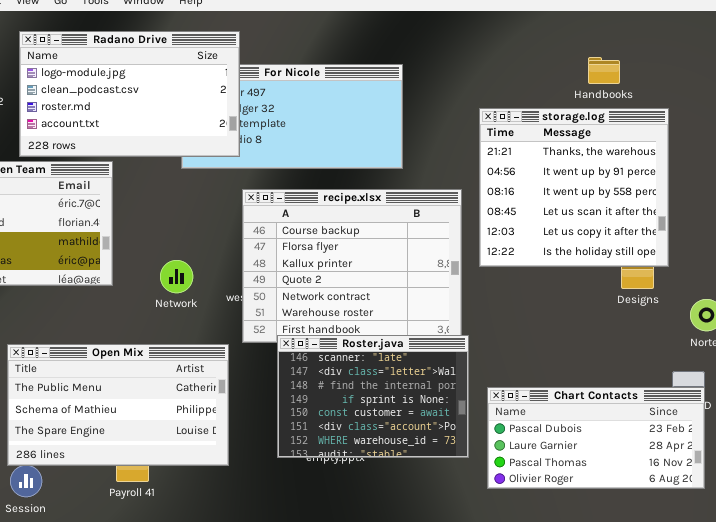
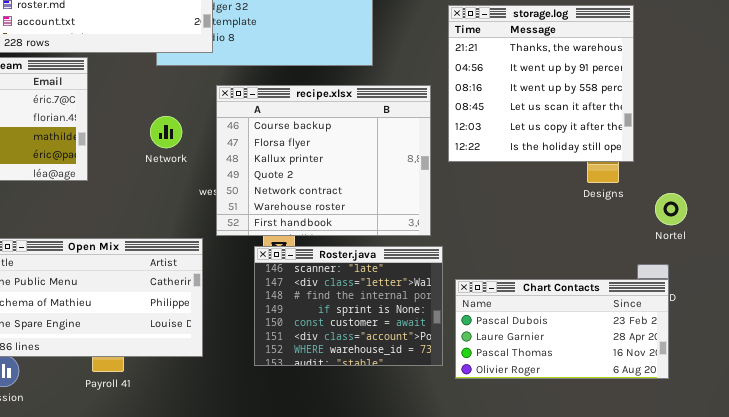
Network: [160,260,193,293] -> [150,116,182,148], moved
Roster.java: [277,335,469,458] -> [254,246,443,366], moved

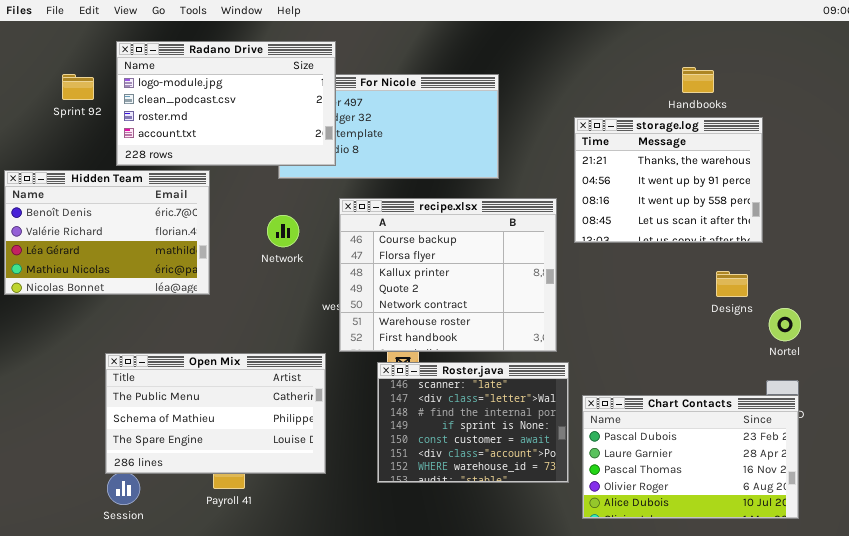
storage.log: [448,5,634,162] -> [574,117,763,243], resized
Network: [150,116,182,148] -> [267,215,299,247], moved
Nortel: [655,193,687,225] -> [769,308,801,341], moved
Chart Contacts: [455,279,669,379] -> [582,395,799,519], resized

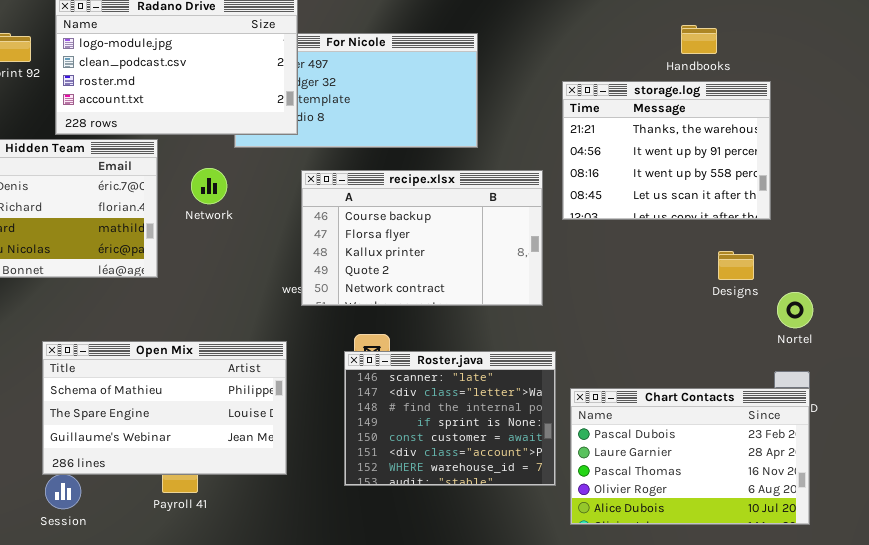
recipe.xlsx: [339,198,557,352] -> [301,170,543,306], resized
Network: [267,215,299,247] -> [191,168,227,204], moved
Open Mix: [105,353,326,474] -> [42,341,287,475], scrolled down 1 row

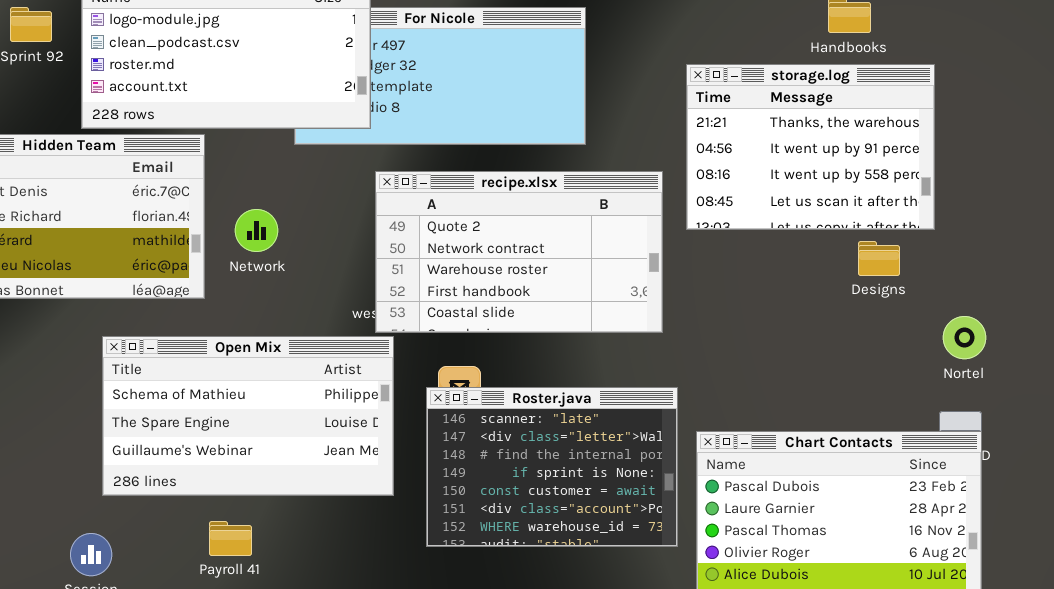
Network: [191,168,227,204] -> [235,209,278,252], moved
recipe.xlsx: [301,170,543,306] -> [375,171,663,333], scrolled down 3 rows
Designs: [718,251,754,280] -> [858,241,900,276], moved
Open Mix: [42,341,287,475] -> [102,336,394,496], moved

